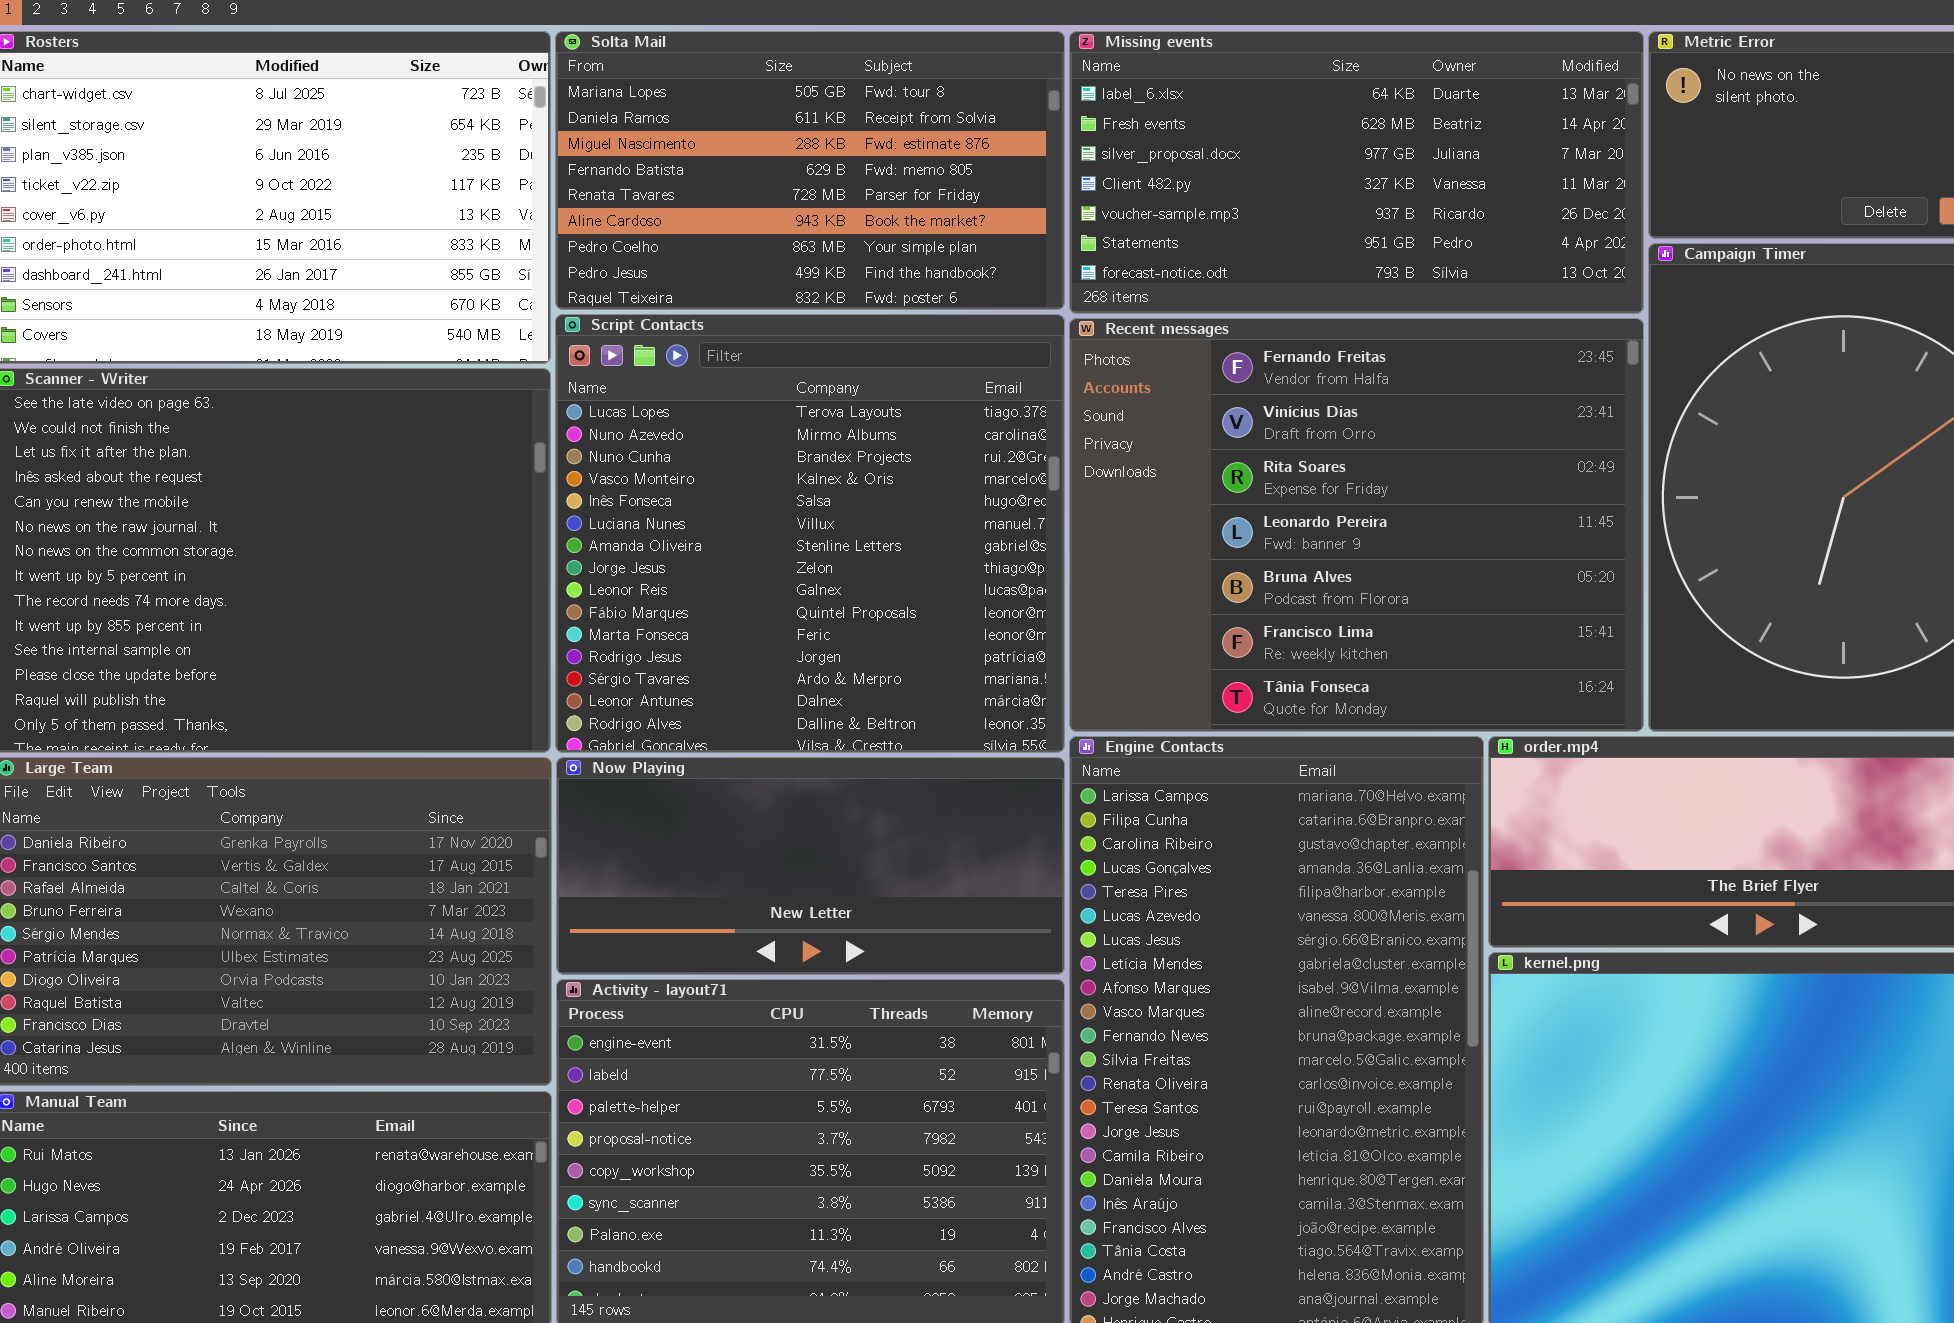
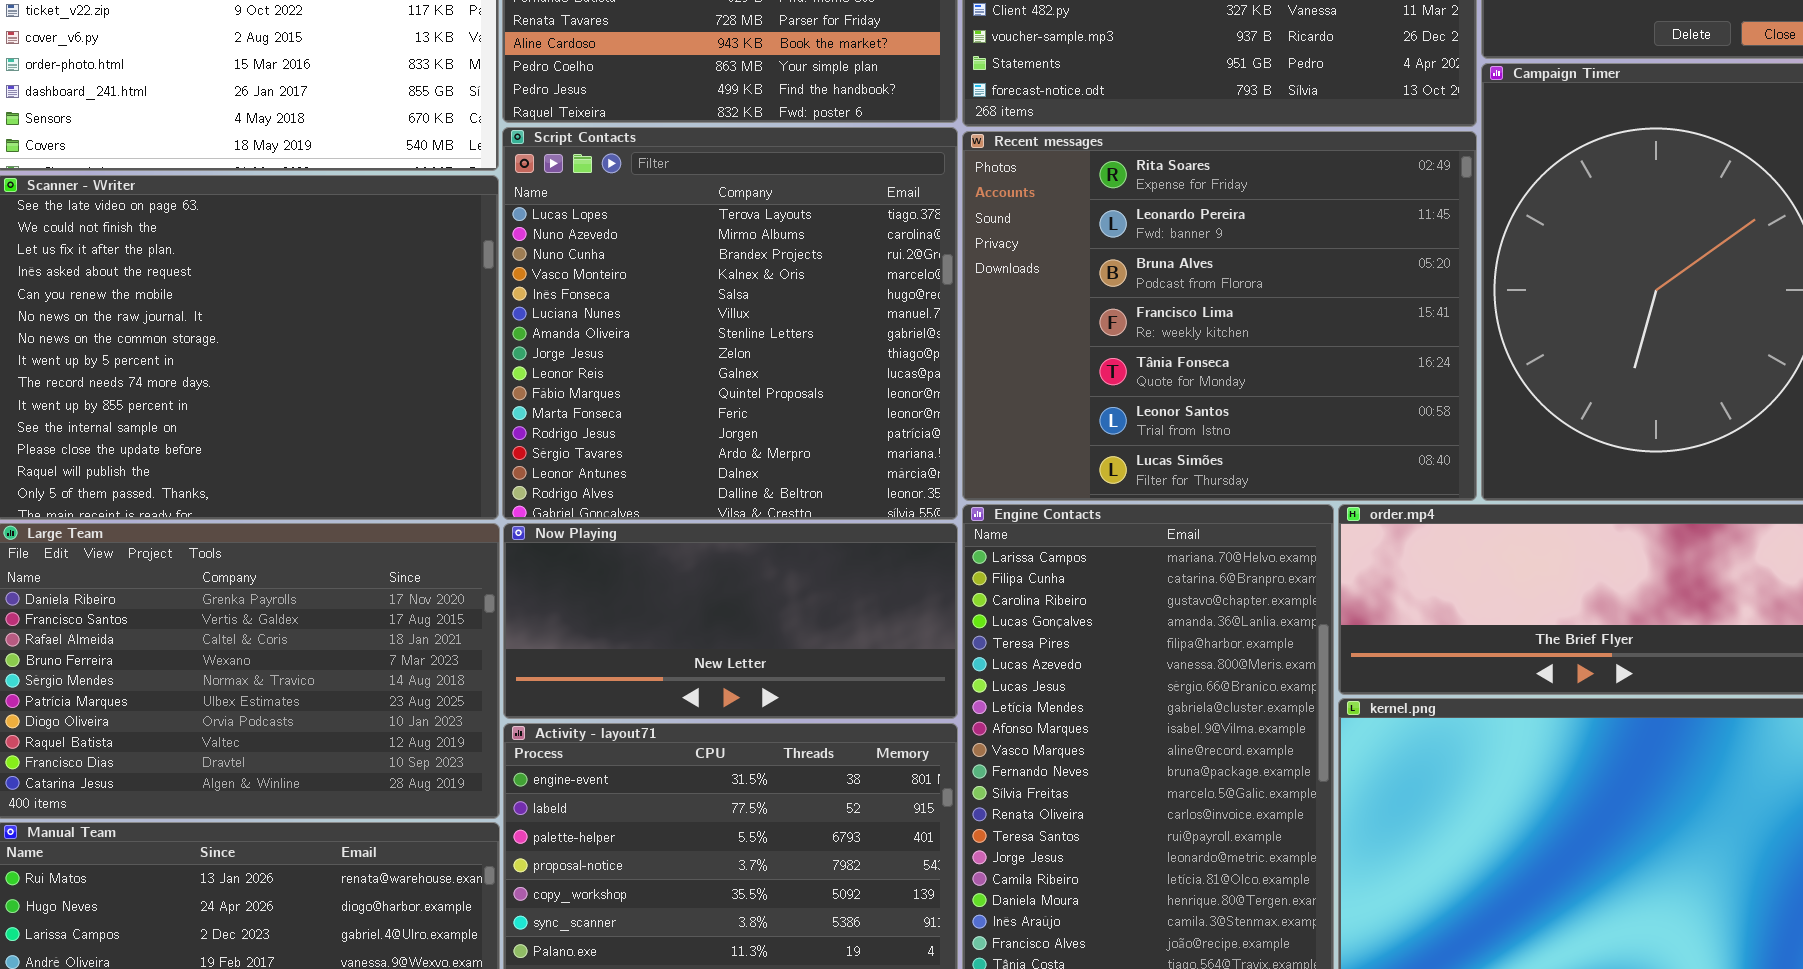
Recent messages: [1069,318,1644,732] -> [962,131,1477,501], scrolled down 2 rows

